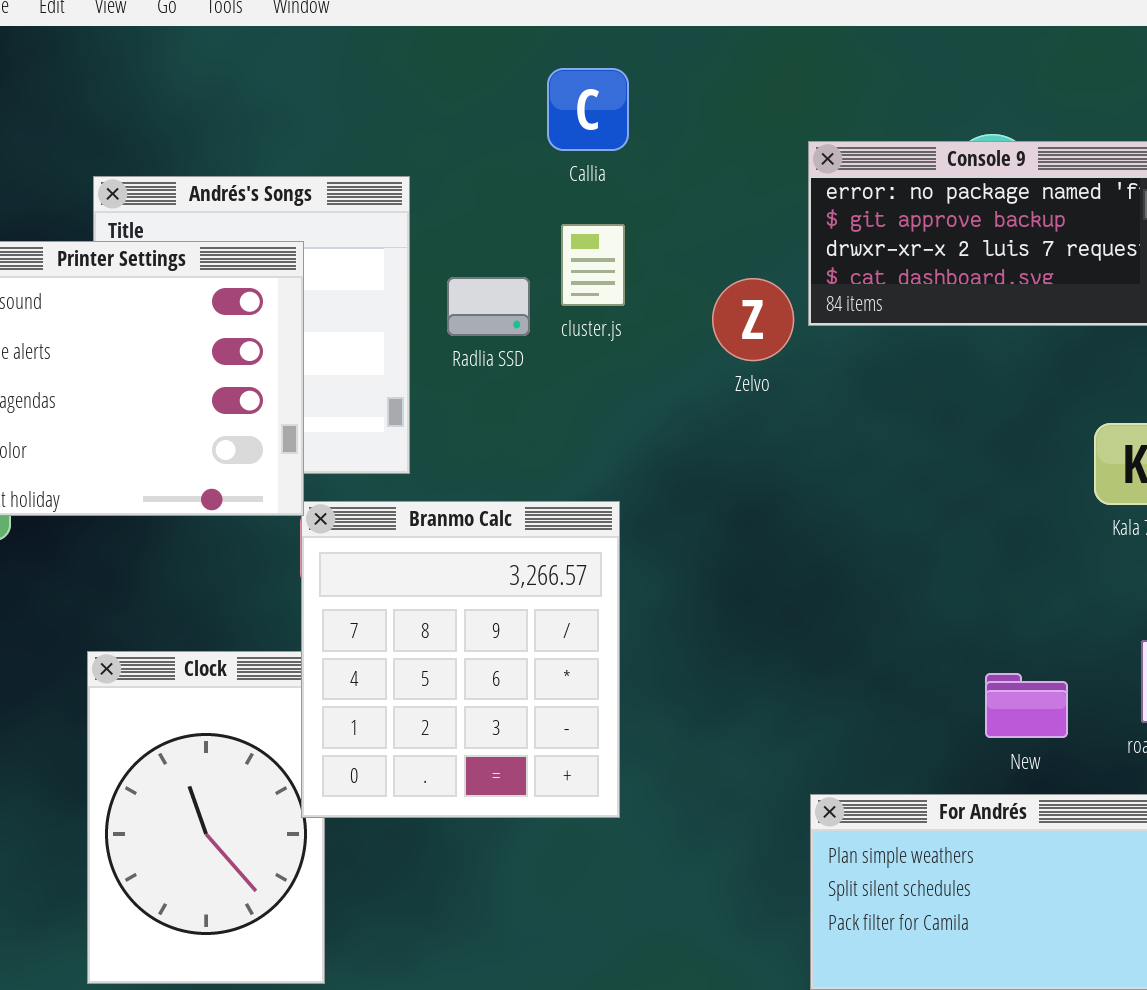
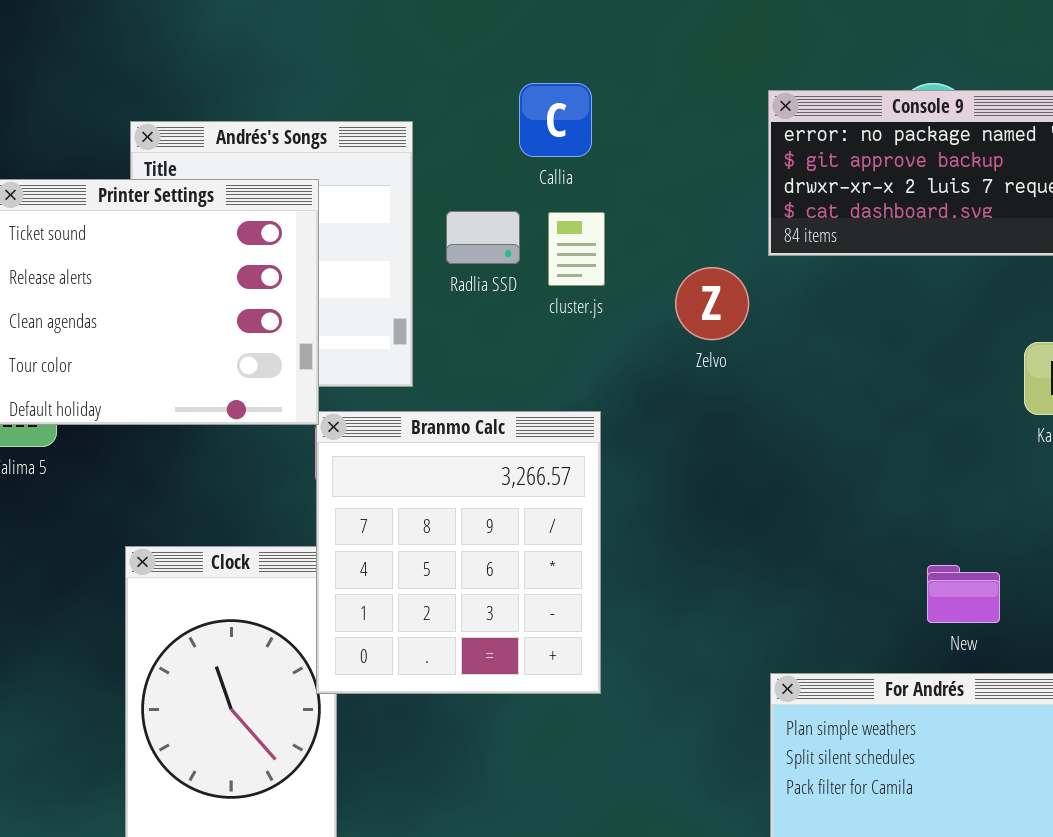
Callia: [547,68,629,151] -> [519,83,592,157], moved
cluster.js: [561,224,625,306] -> [548,212,605,286], moved
Zelvo: [712,278,794,361] -> [675,267,749,340], moved

